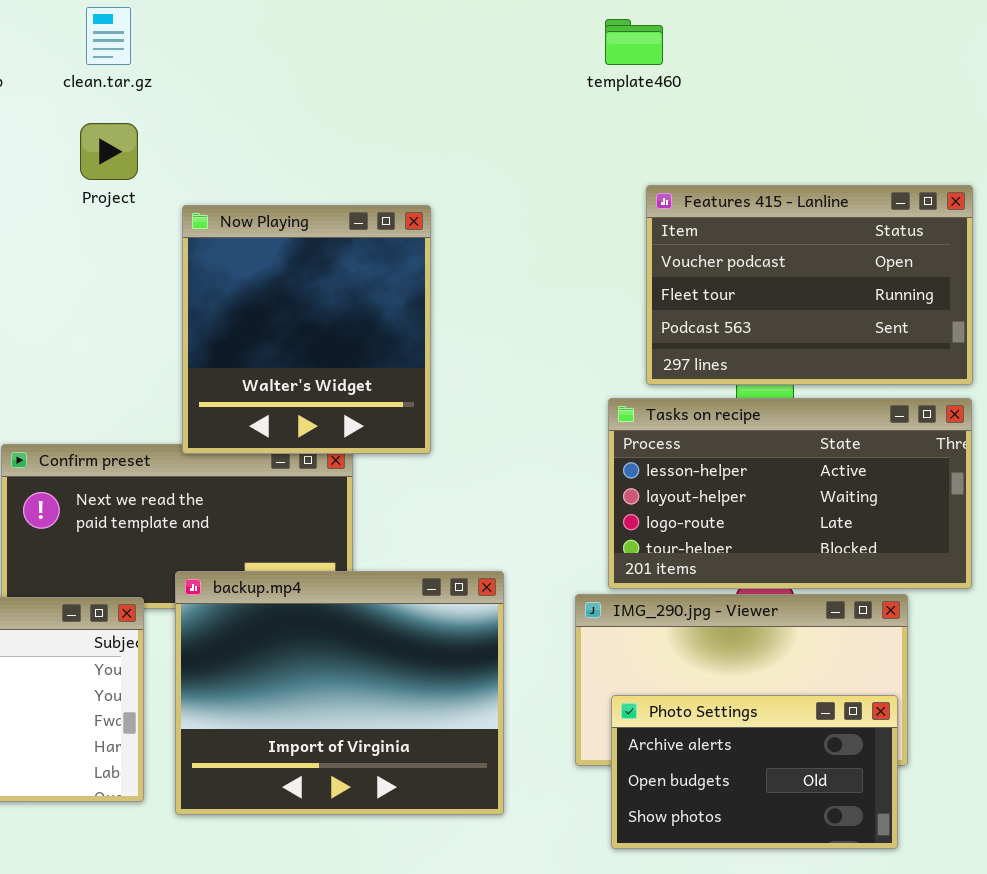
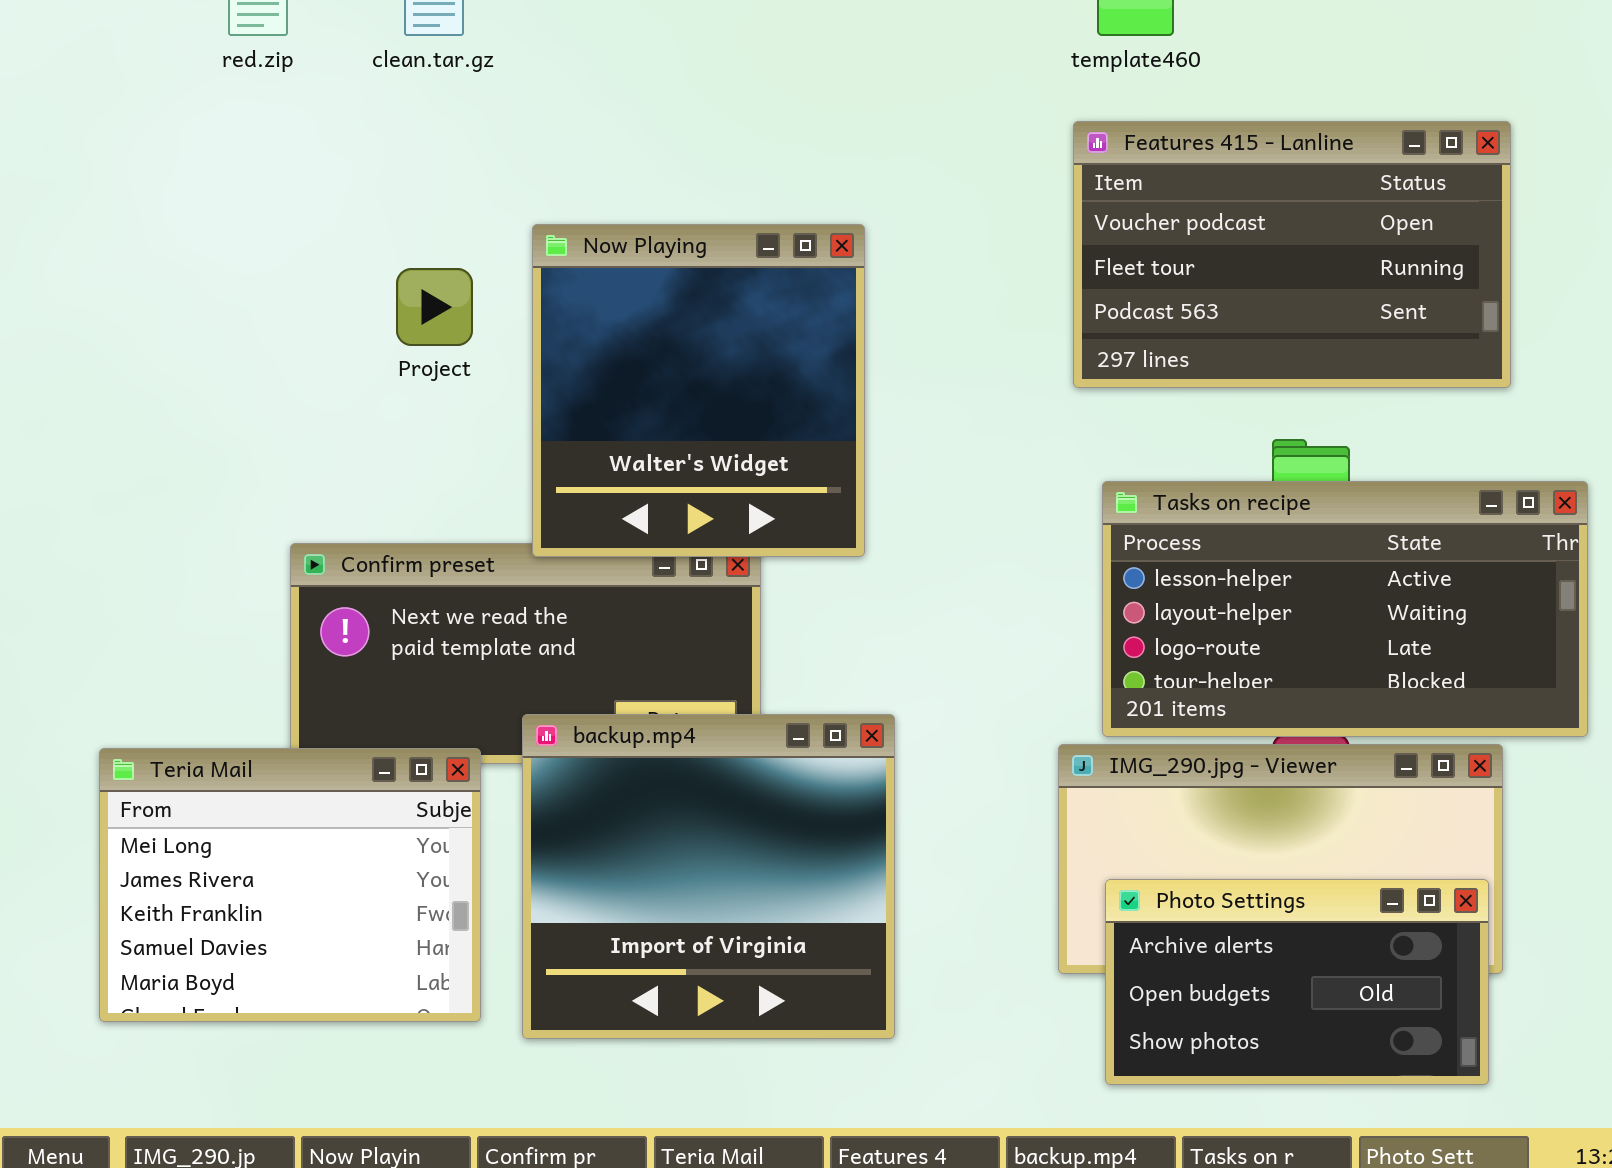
Project: [80,123,138,180] -> [396,268,473,346], moved
Features 415 - Lanline: [646,185,973,385] -> [1073,121,1511,388], moved
backup.mp4: [175,571,504,815] -> [522,714,895,1039], resized

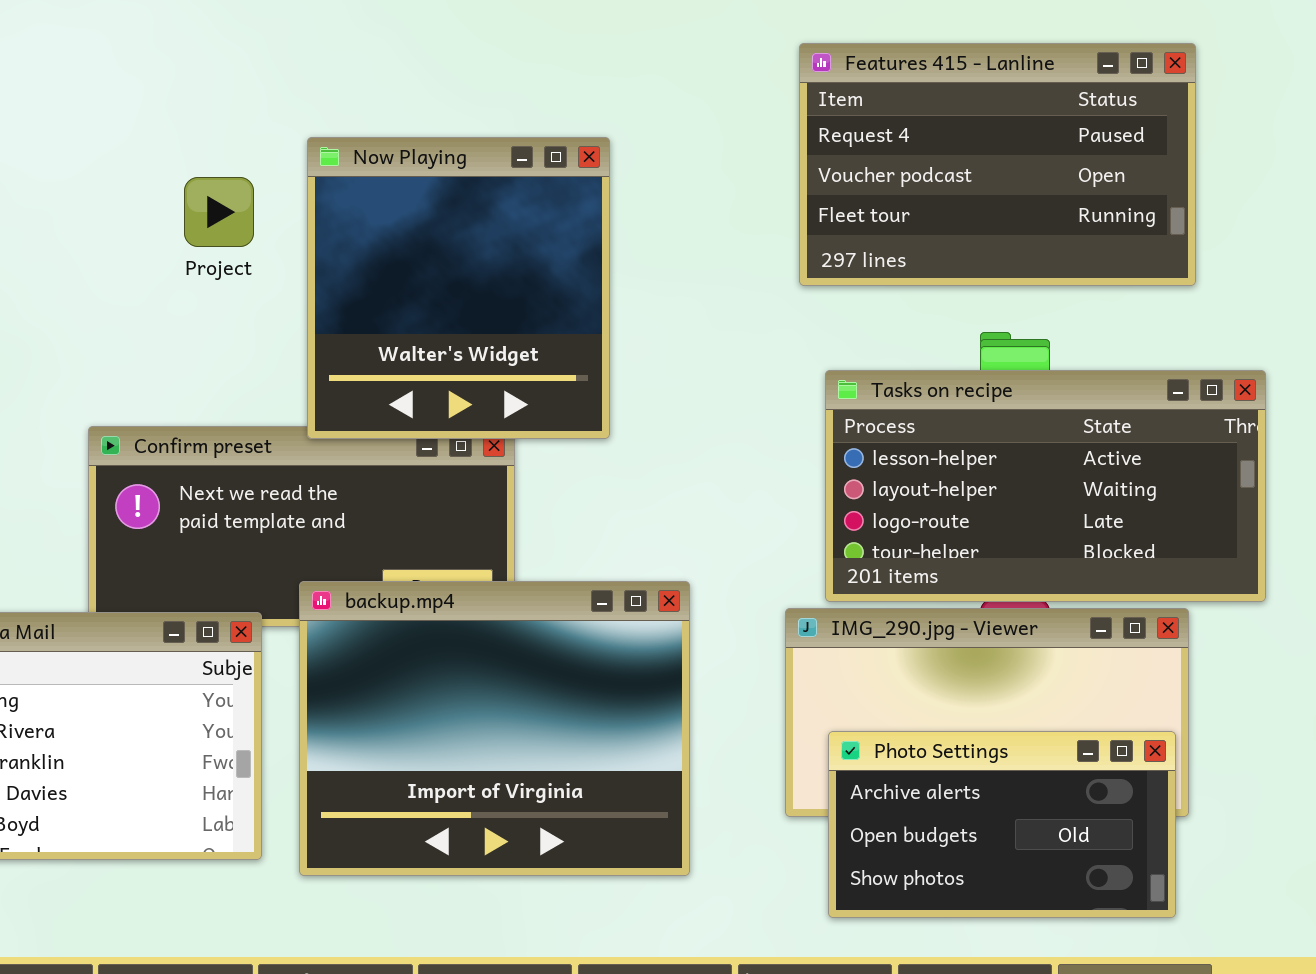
Features 415 - Lanline: [1073,121,1511,388] -> [799,43,1196,286], scrolled up 1 row
backup.mp4: [522,714,895,1039] -> [299,581,690,876], resized

